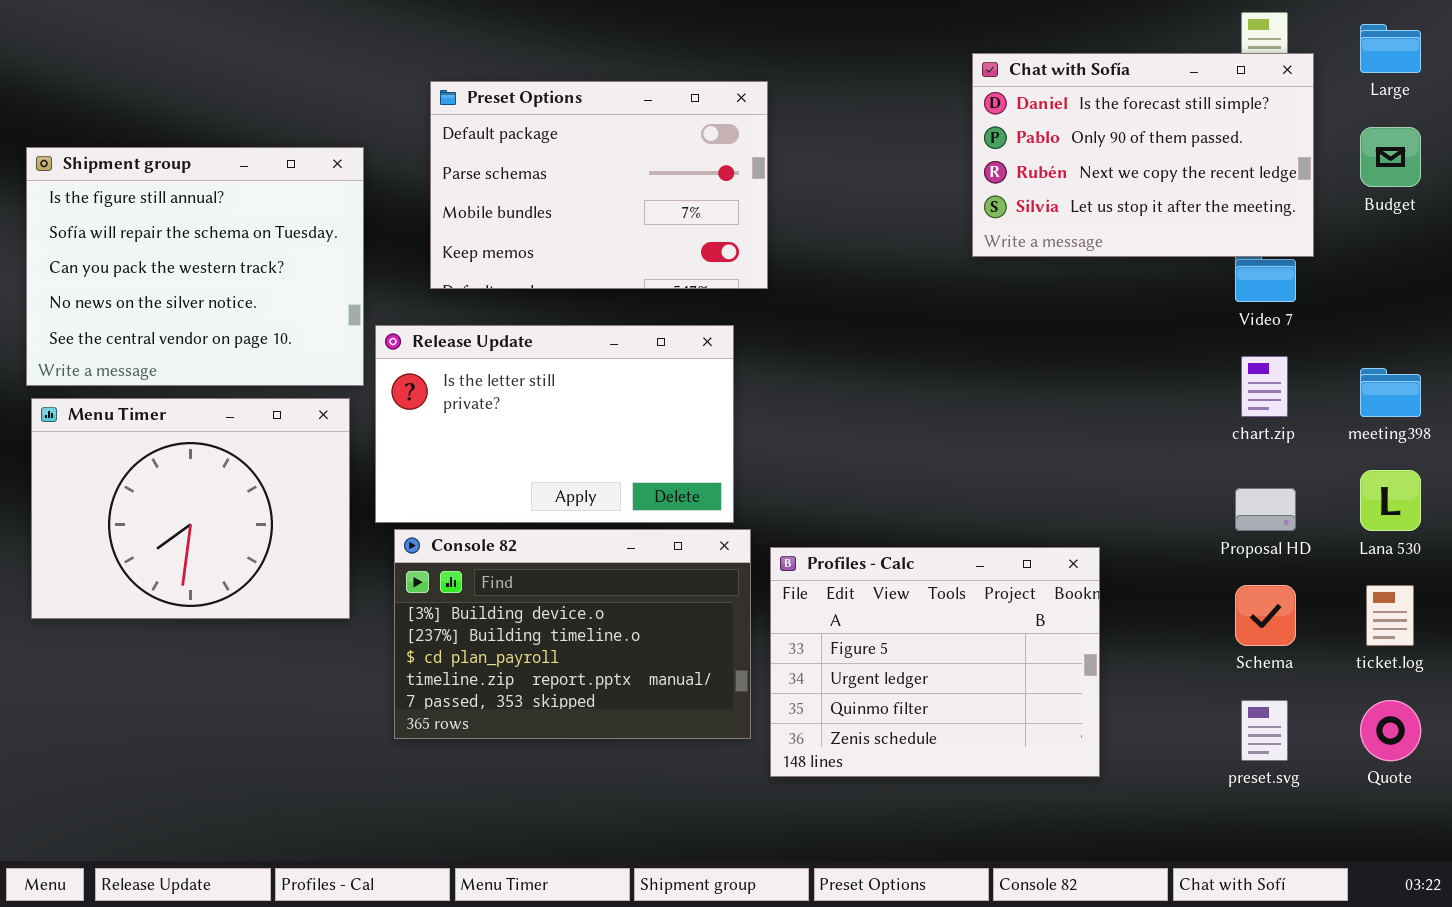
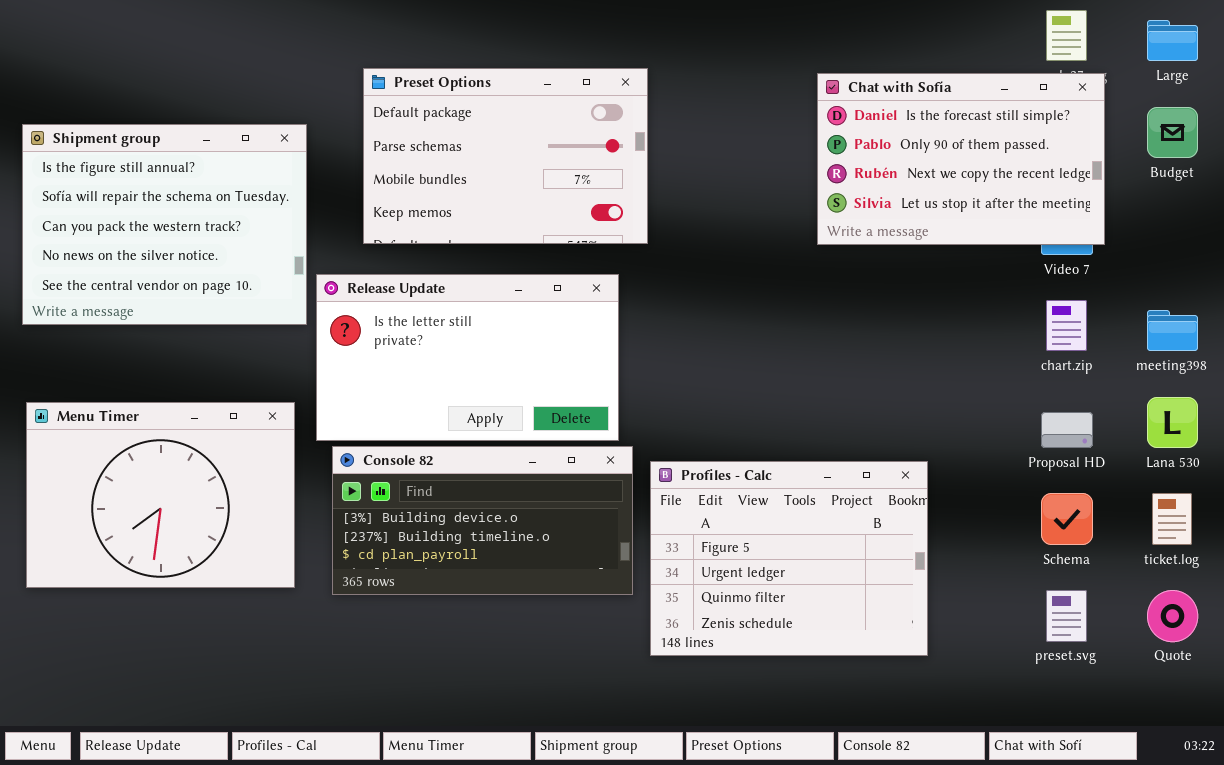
Chat with Sofía: [972,53,1314,257] -> [817,73,1105,245], moved
Menu Timer: [31,398,350,619] -> [26,402,295,588], moved
Console 82: [394,529,751,739] -> [332,446,633,595], resized

